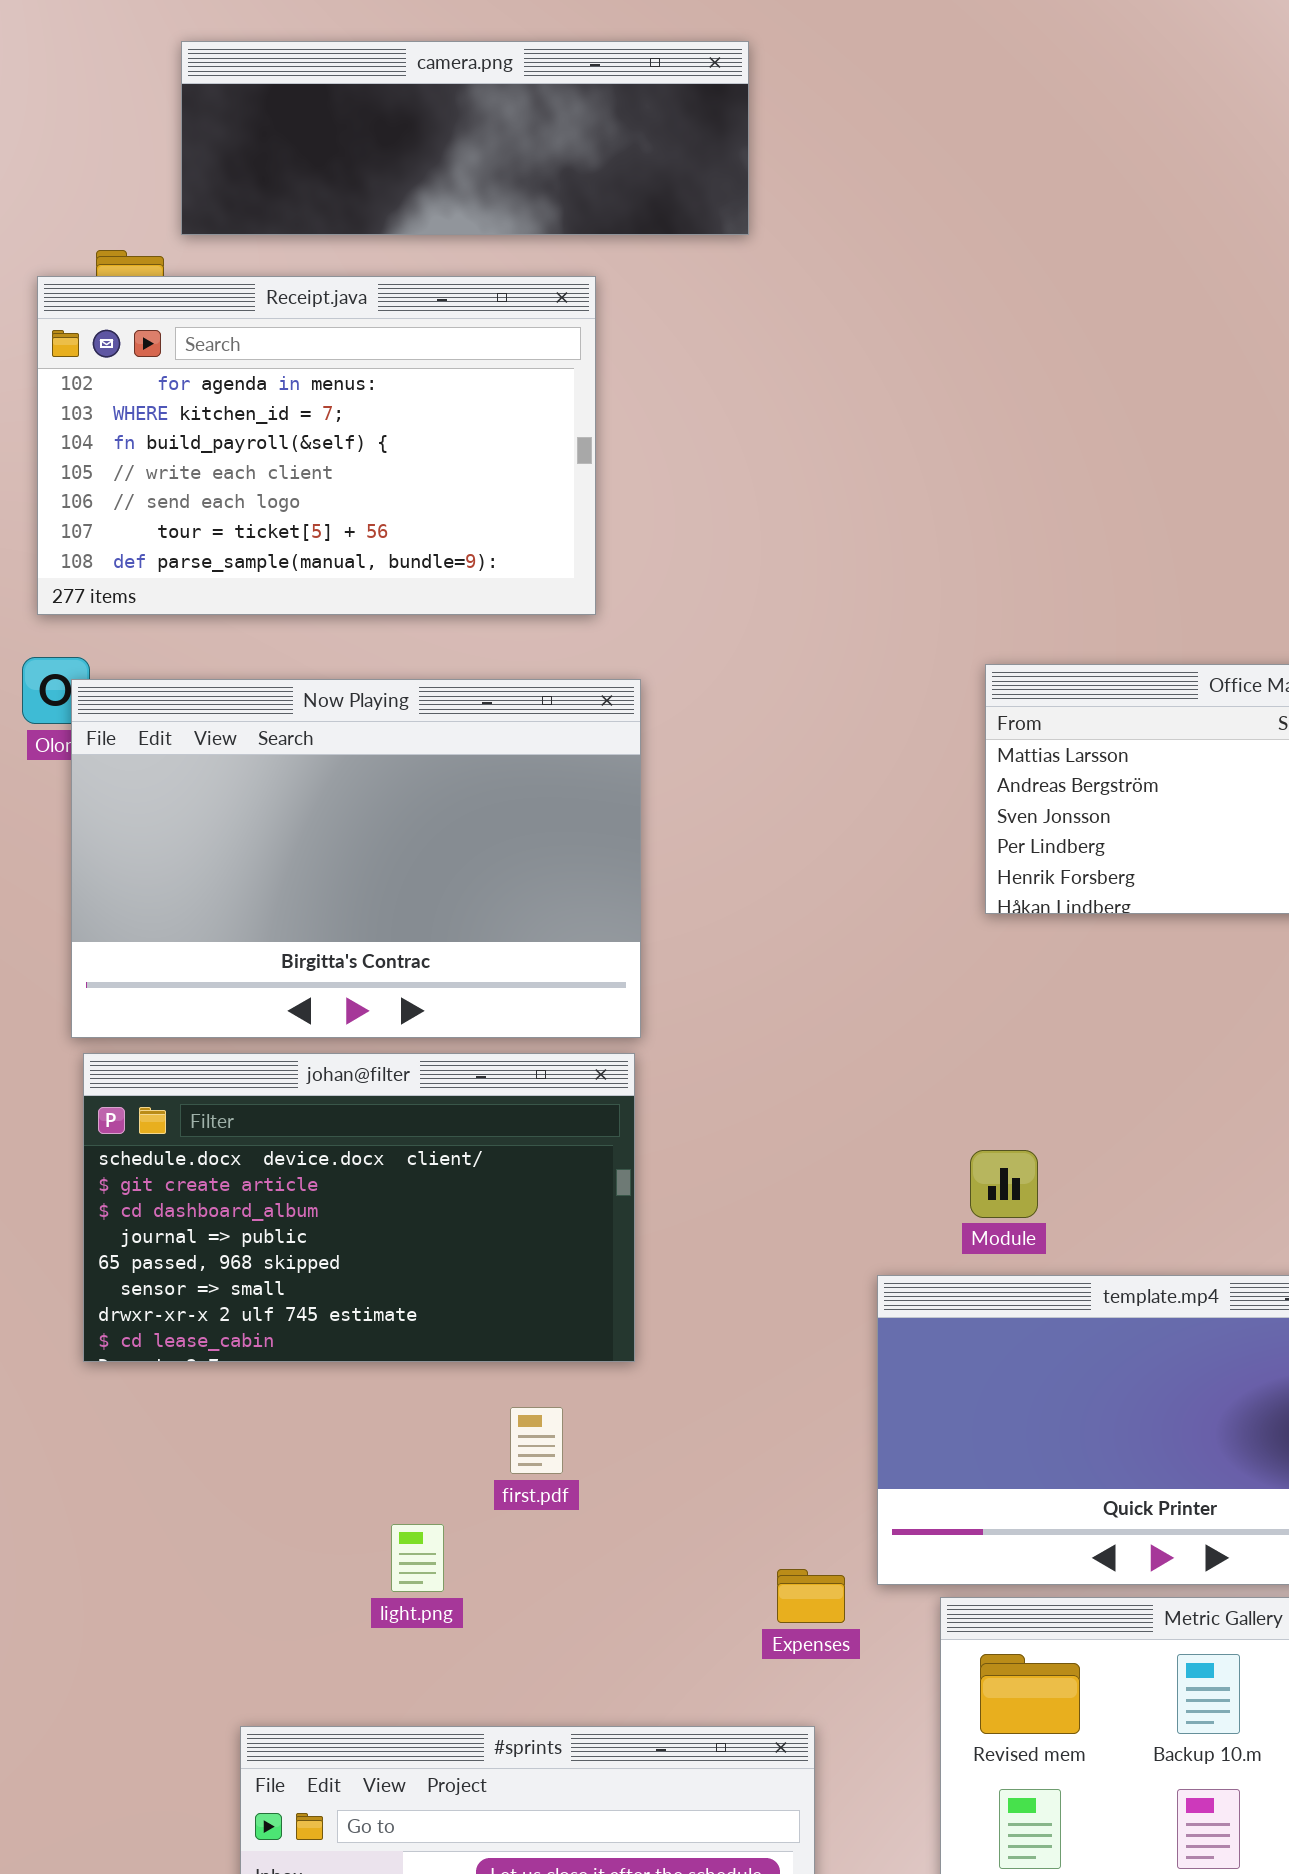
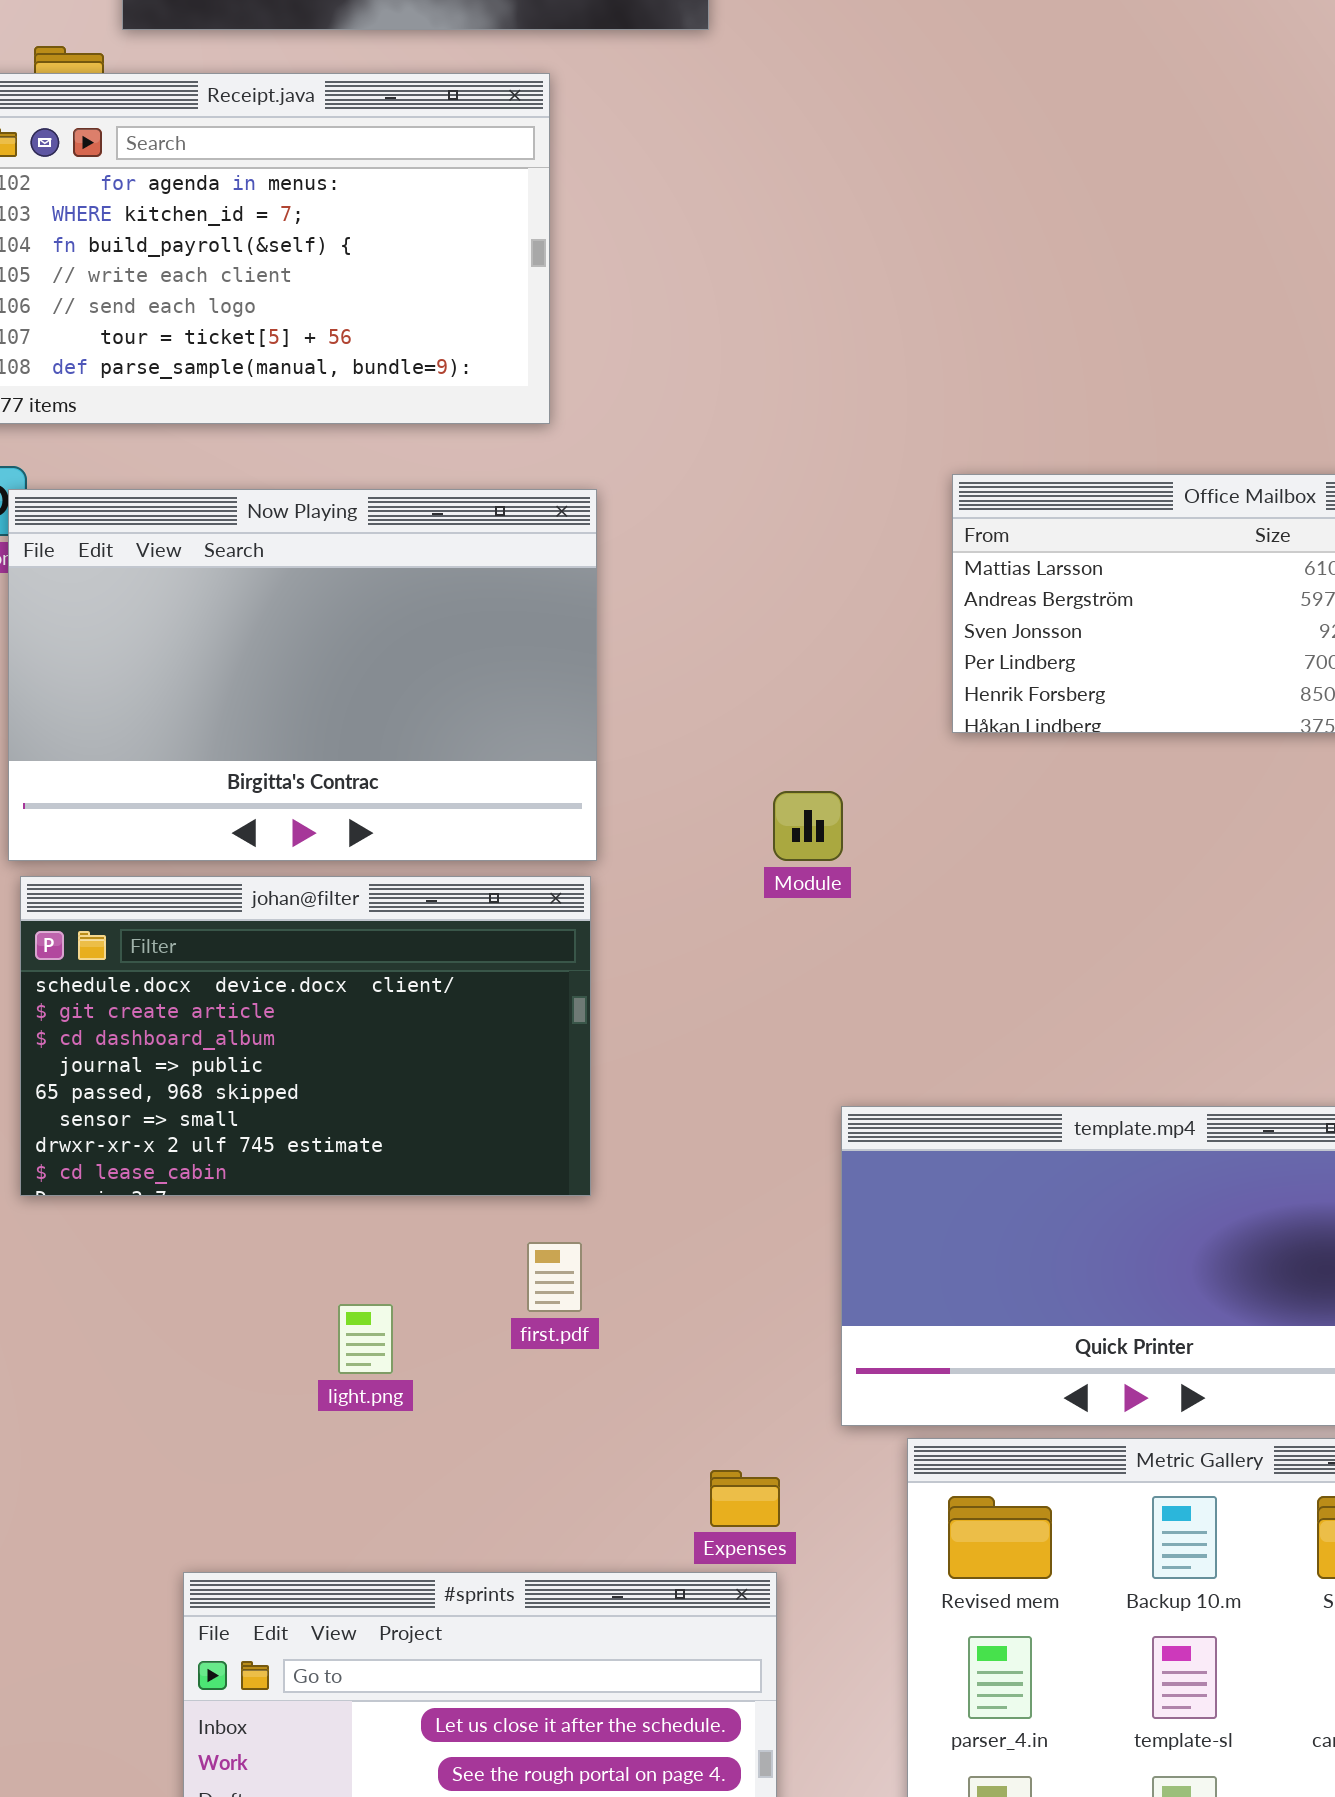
Module: [970,1150,1038,1218] -> [773,791,843,861], moved
first.pdf: [510,1407,563,1474] -> [527,1242,582,1312], moved
light.png: [391,1524,444,1592] -> [338,1304,393,1374], moved
Expenses: [777,1569,845,1623] -> [710,1470,780,1527], moved

